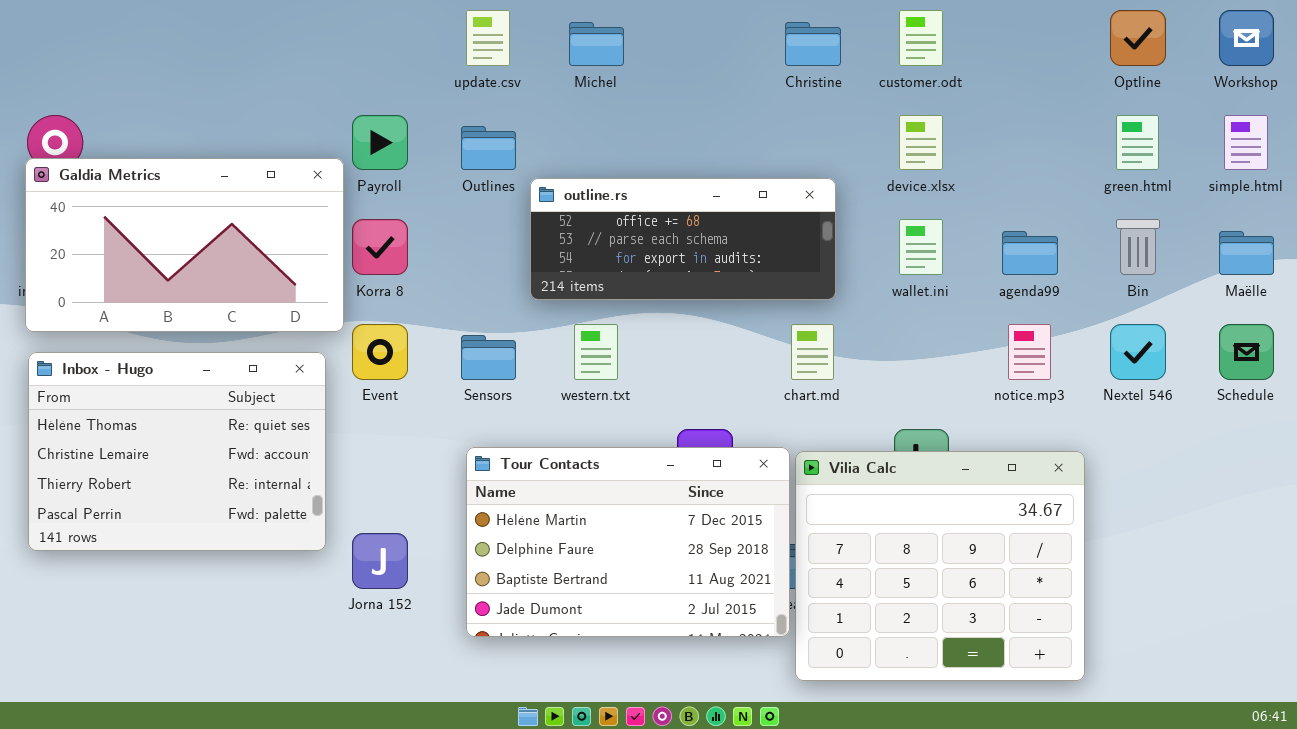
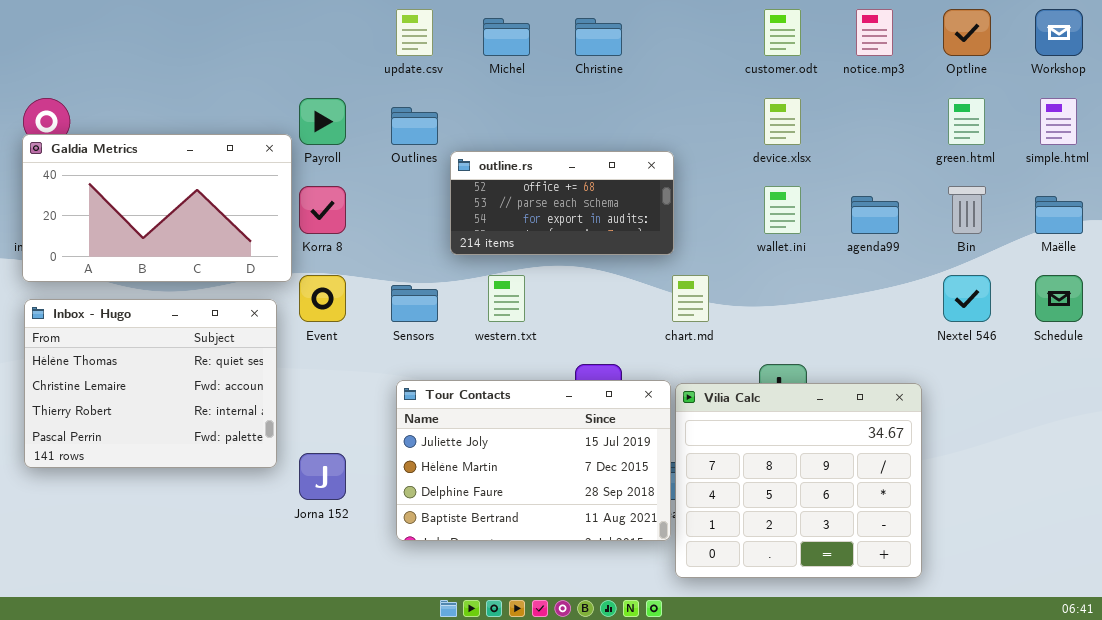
Christine: [785,22,841,66] -> [575,18,622,56], moved
outline.rs: [530,178,836,300] -> [450,151,674,255], resized
notice.mp3: [1008,324,1051,380] -> [856,9,893,56], moved
Tour Contacts: [466,447,790,637] -> [396,380,671,541], scrolled up 1 row

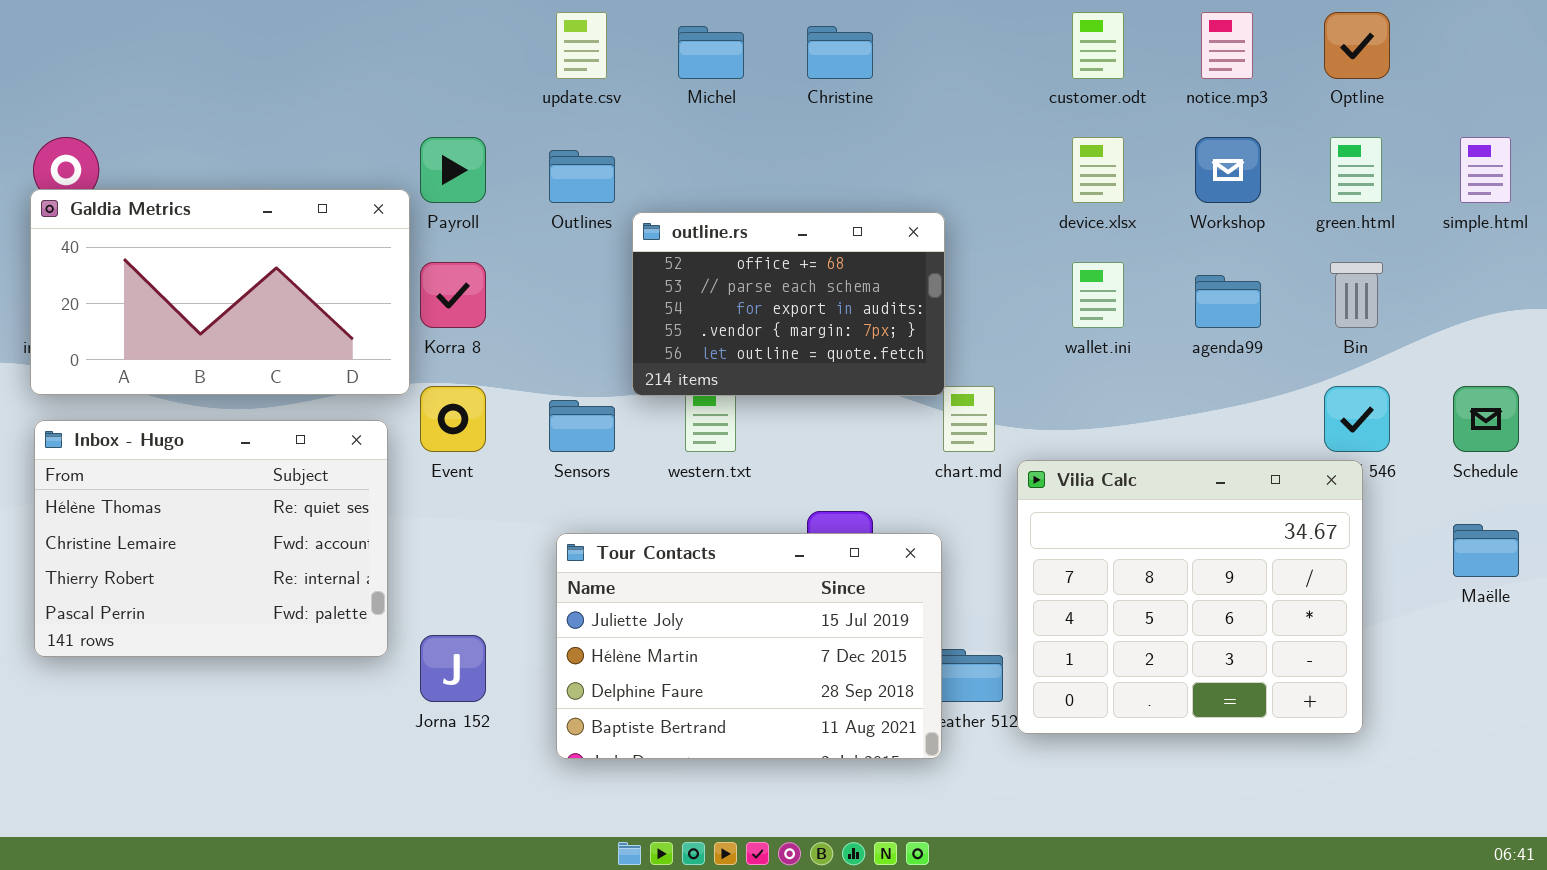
Workshop: [1035,9,1083,56] -> [1195,137,1261,203], moved
outline.rs: [450,151,674,255] -> [632,212,945,396], resized
Maëlle: [1035,196,1083,234] -> [1453,524,1519,577], moved
Vilia Calc: [675,383,922,578] -> [1017,460,1363,734], moved

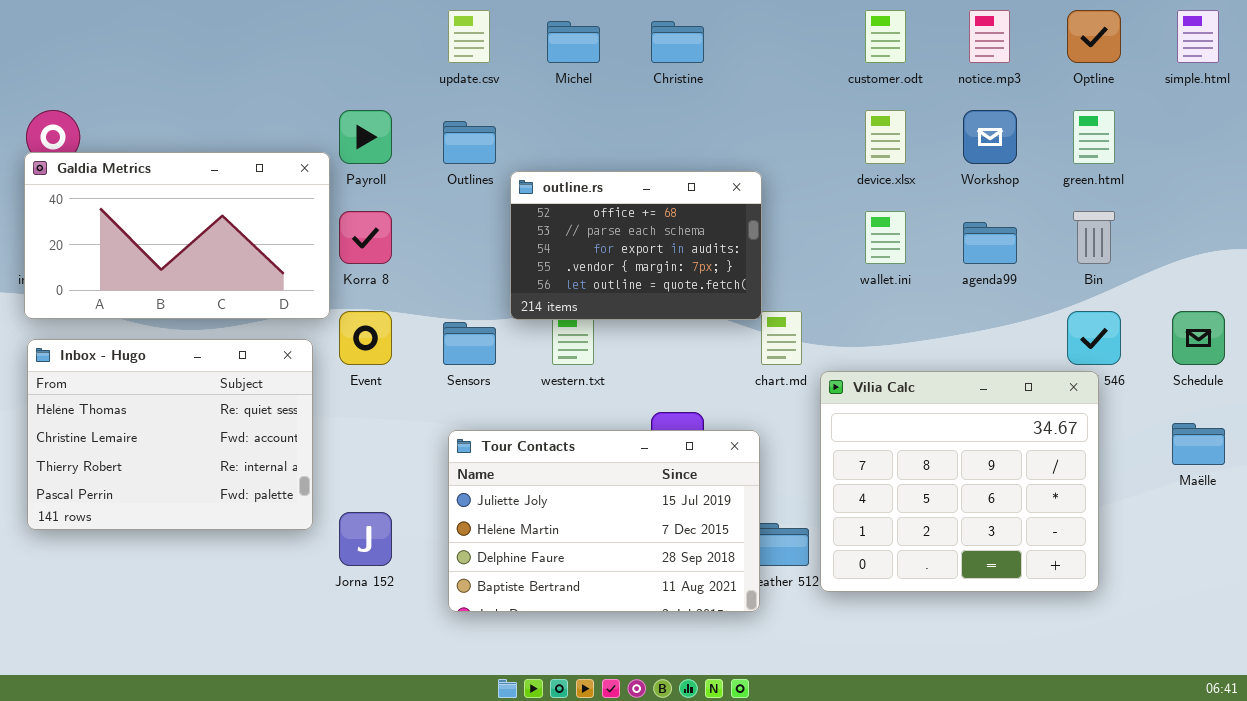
simple.html: [1460,137,1511,203] -> [1177,10,1219,63], moved

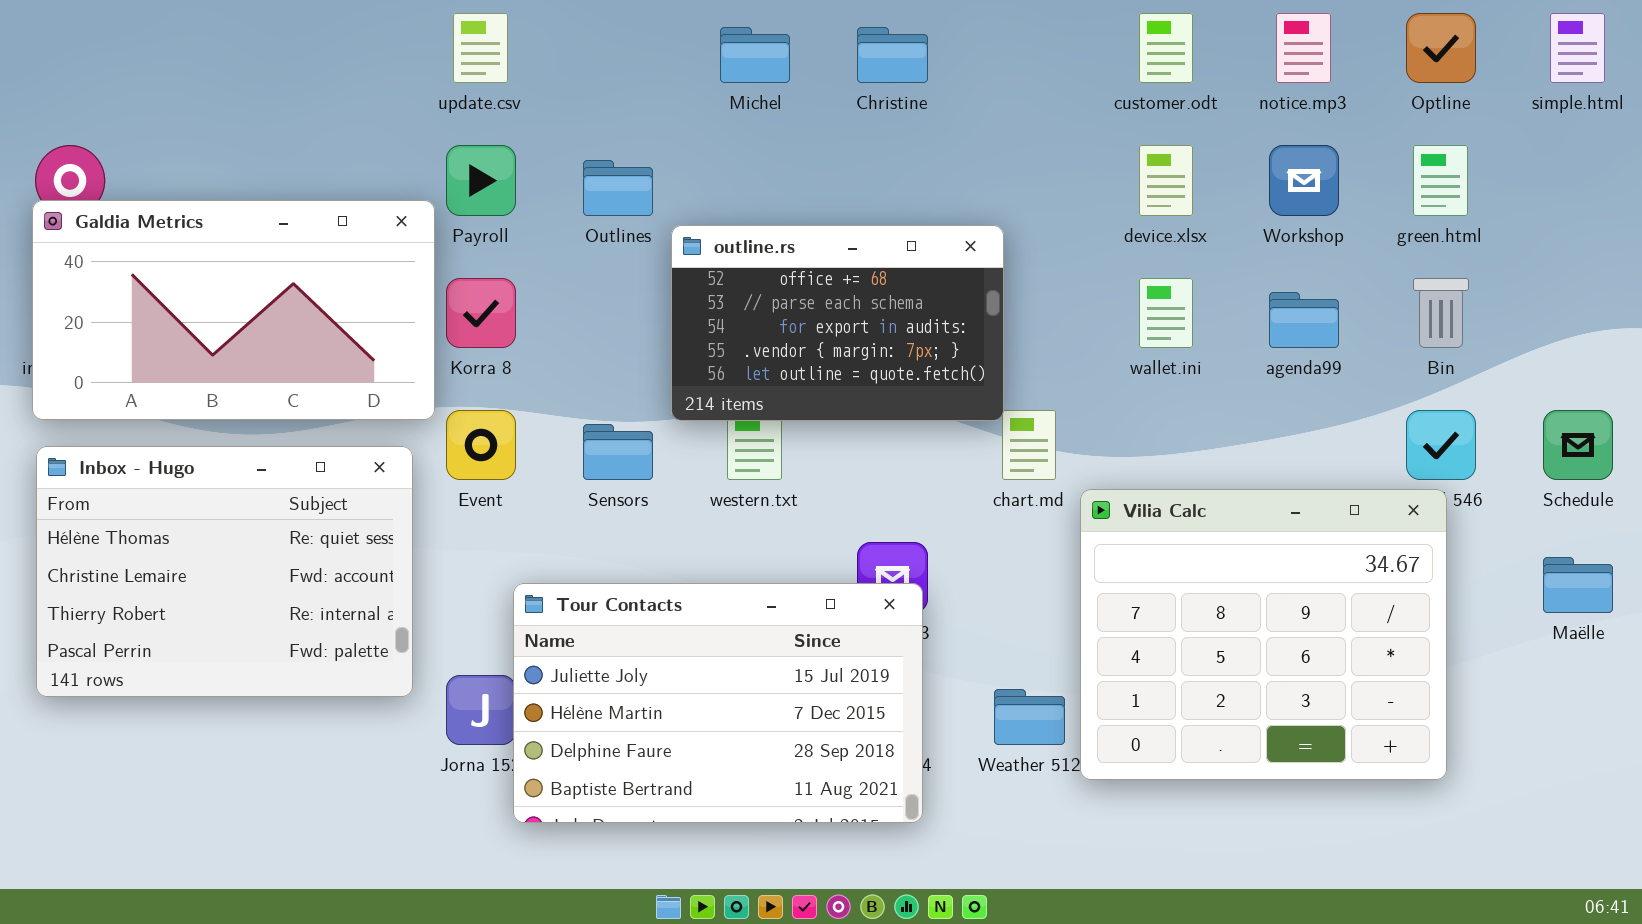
update.csv: [448,10,490,63] -> [453,13,508,83], moved
Tour Contacts: [448,430,760,612] -> [513,583,923,823], moved

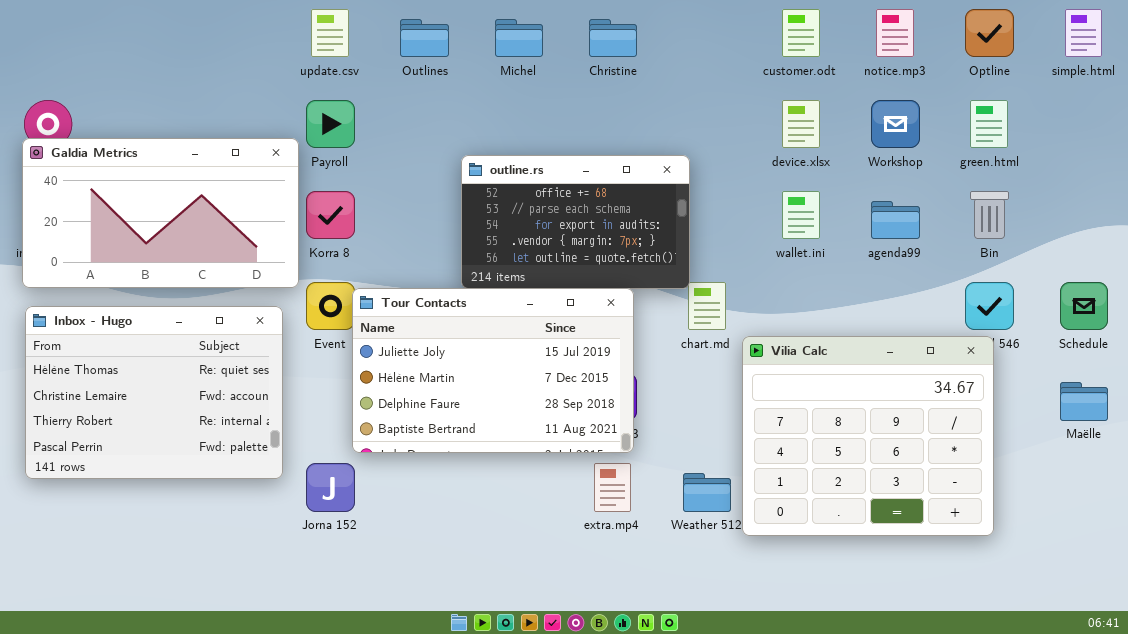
Outlines: [583,160,653,216] -> [400,19,449,57], moved
Tour Contacts: [513,583,923,823] -> [352,288,634,453], moved

